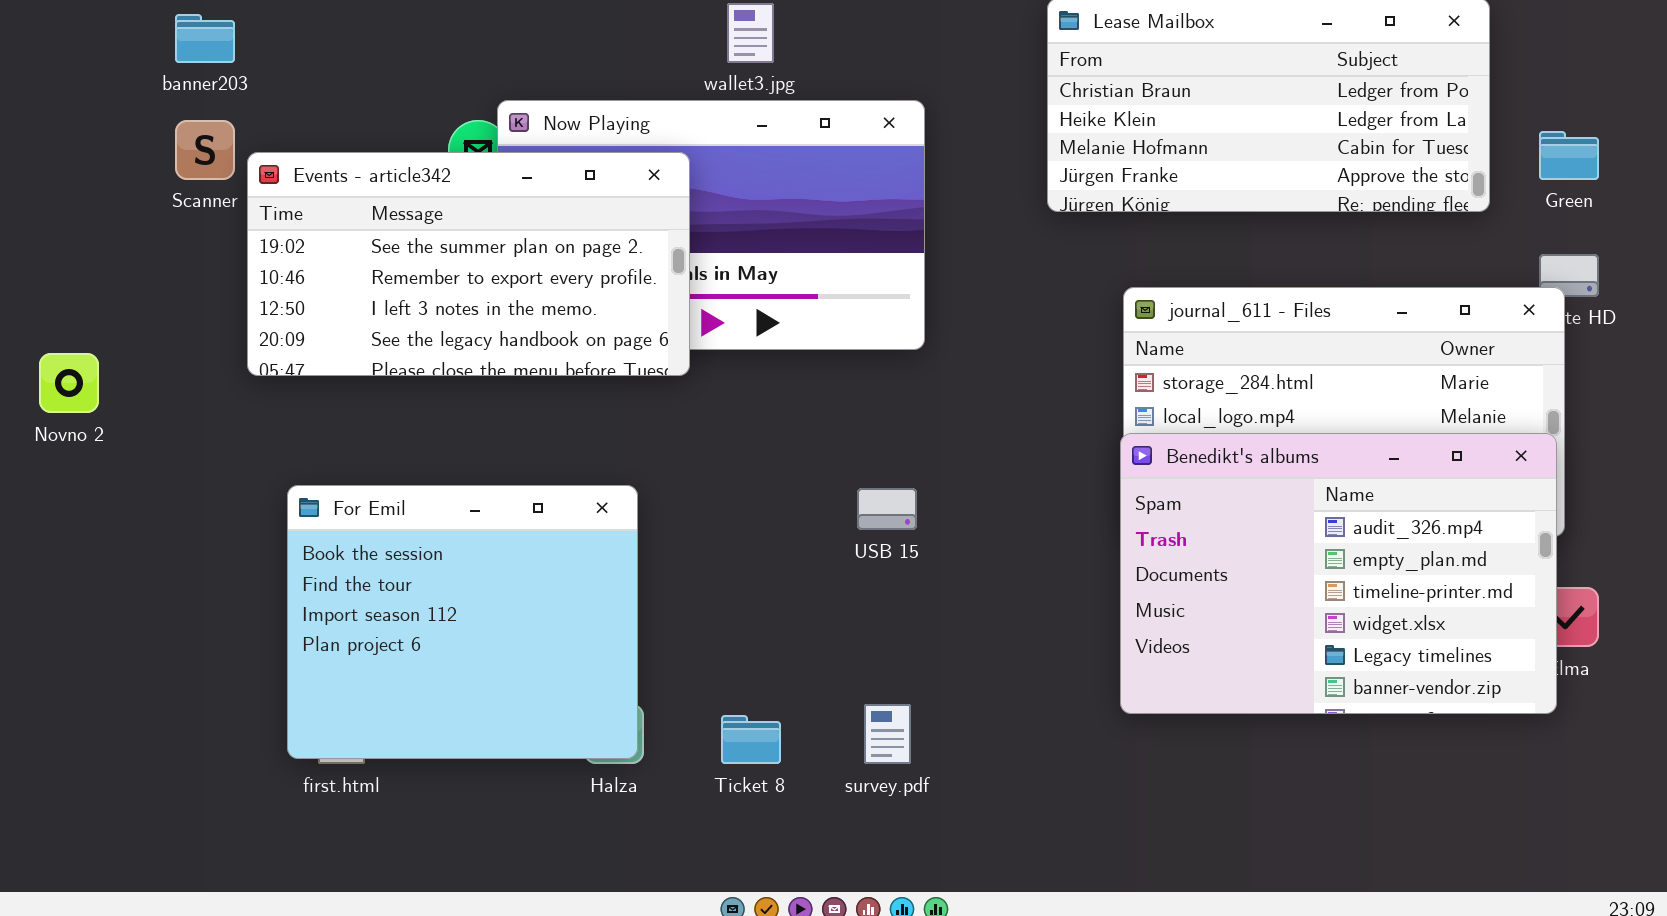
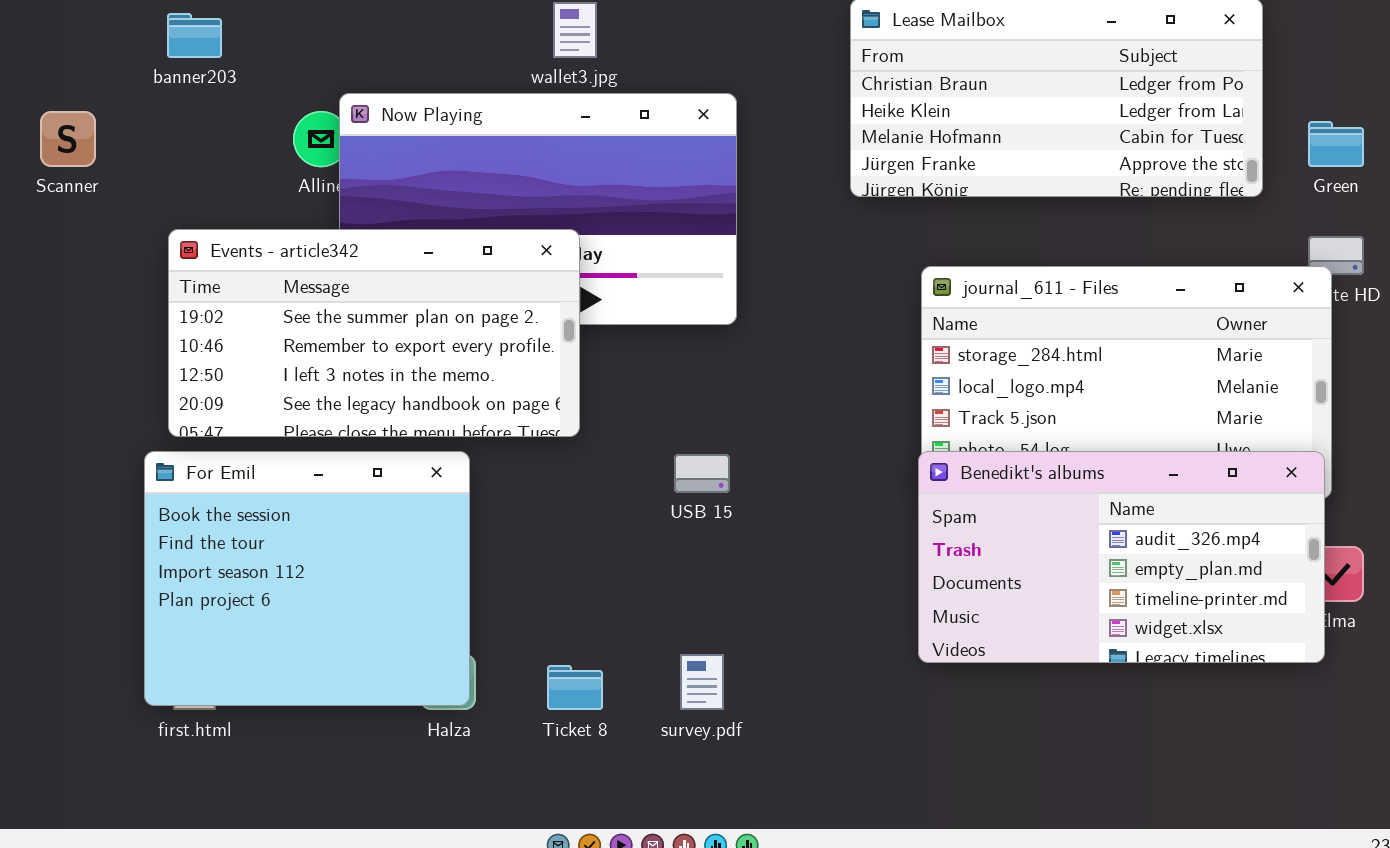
banner203: [175,14,235,63] -> [167,13,222,58], moved
Events - article342: [247,152,690,376] -> [168,229,580,437], moved
Benedikt's albums: [1120,433,1557,714] -> [918,451,1325,663], resized

